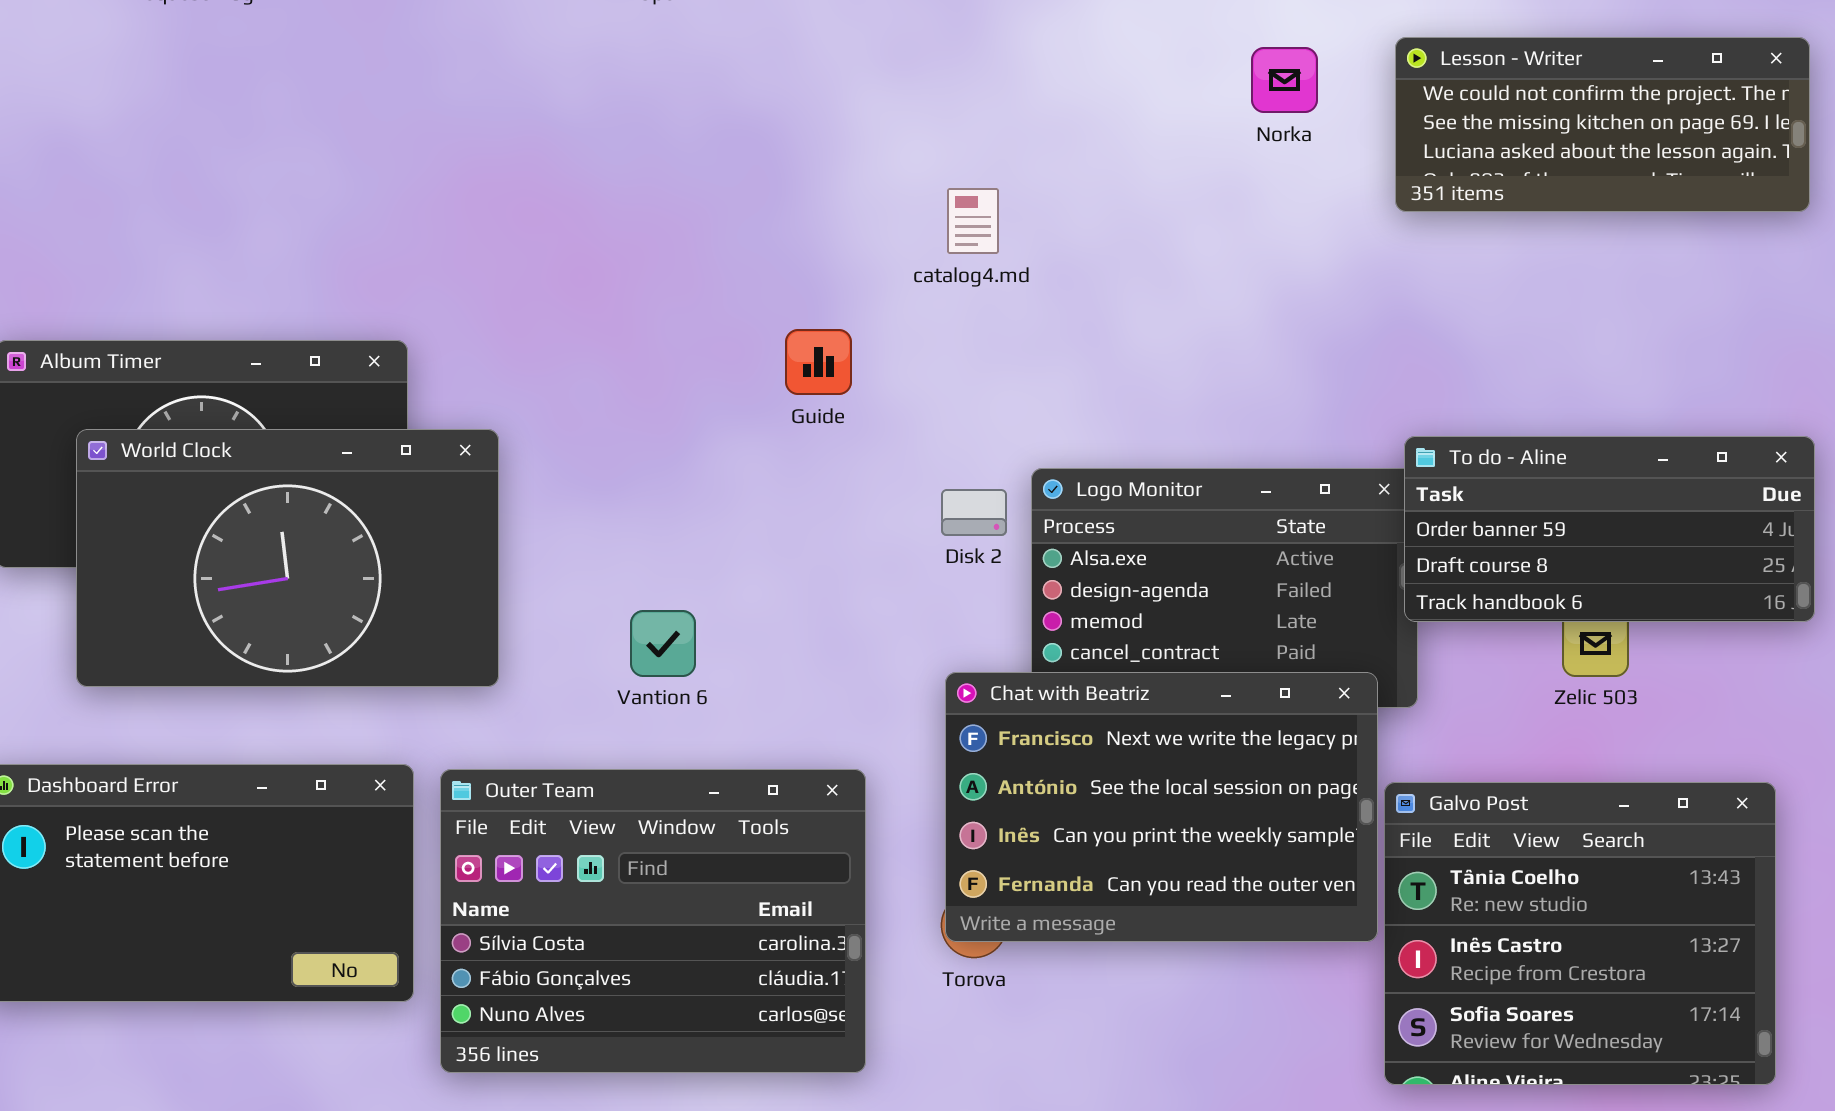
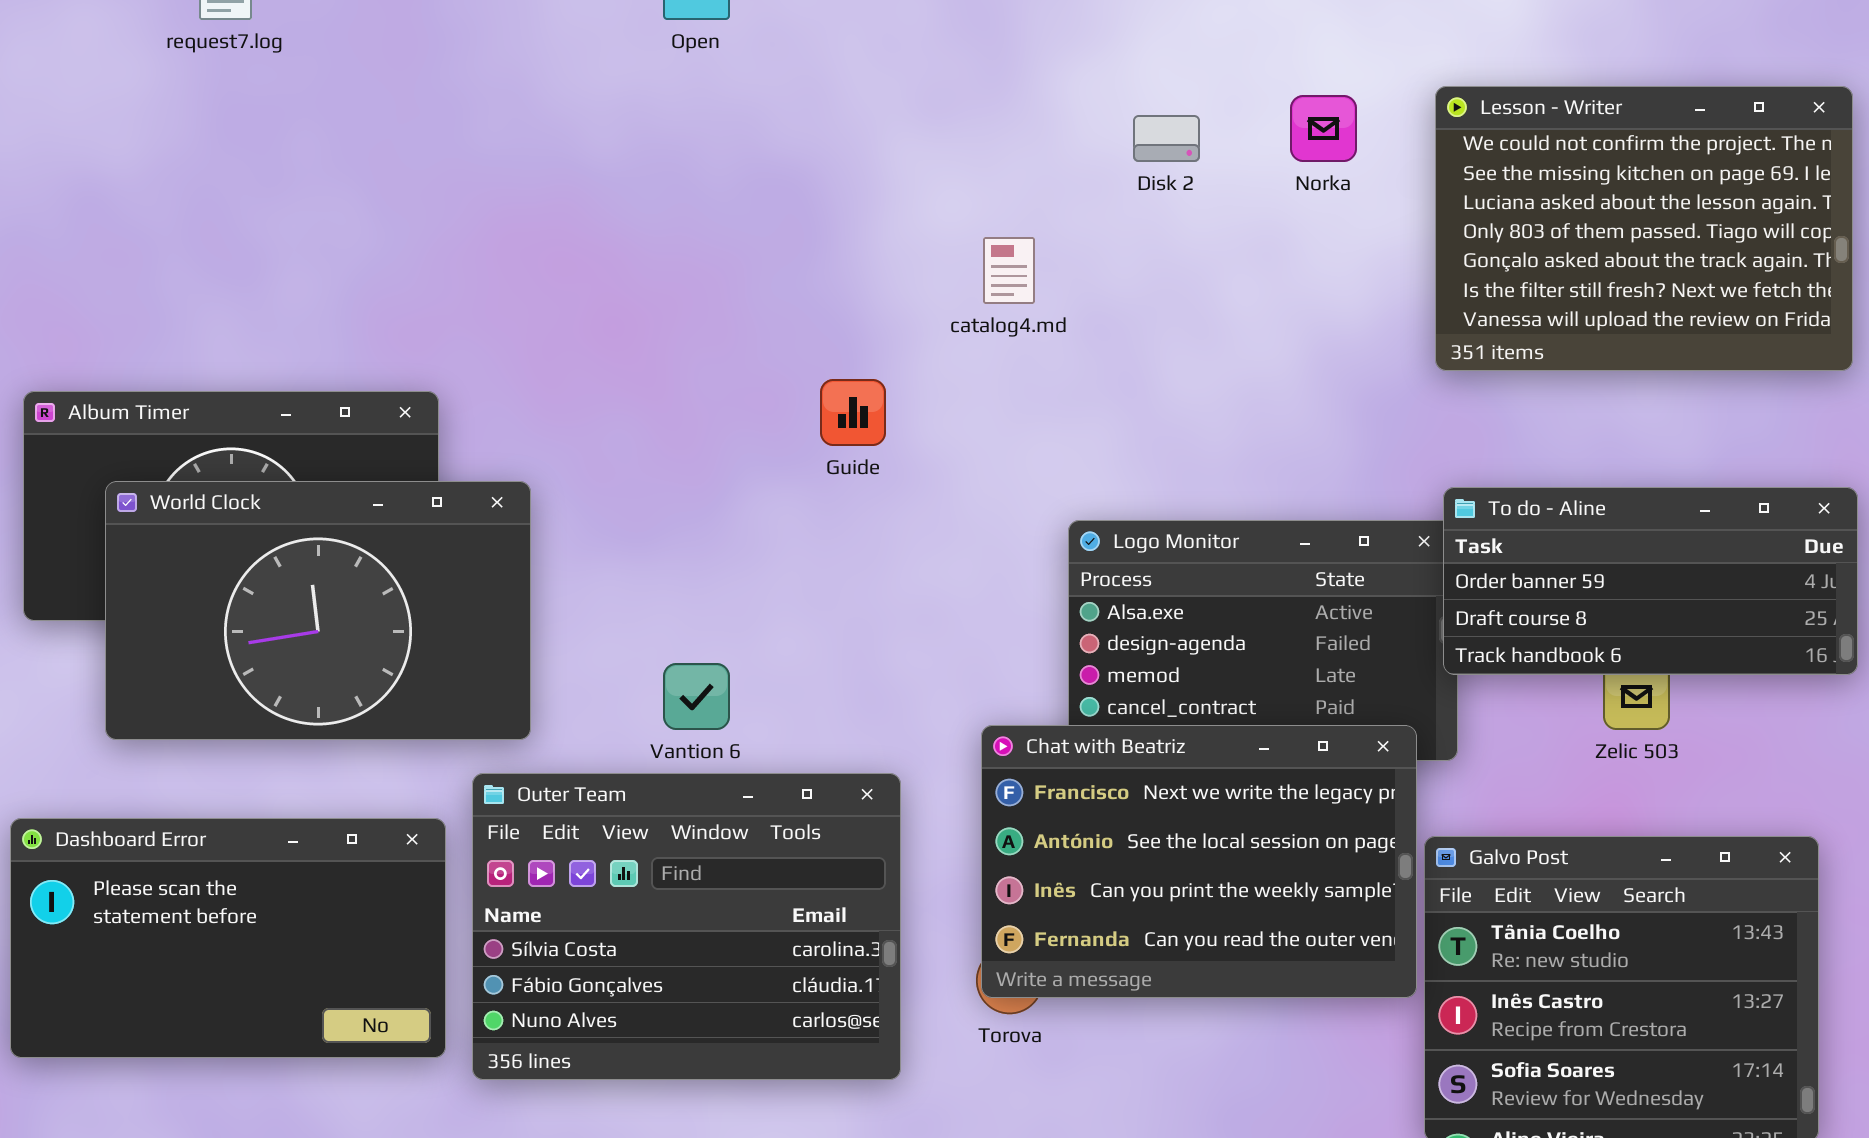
Lesson - Writer: [1395,37,1810,212] -> [1435,86,1853,371], resized
Disk 2: [941,489,1007,536] -> [1133,115,1200,162], moved
Outer Team: [440,769,866,1073] -> [472,773,901,1080], moved

